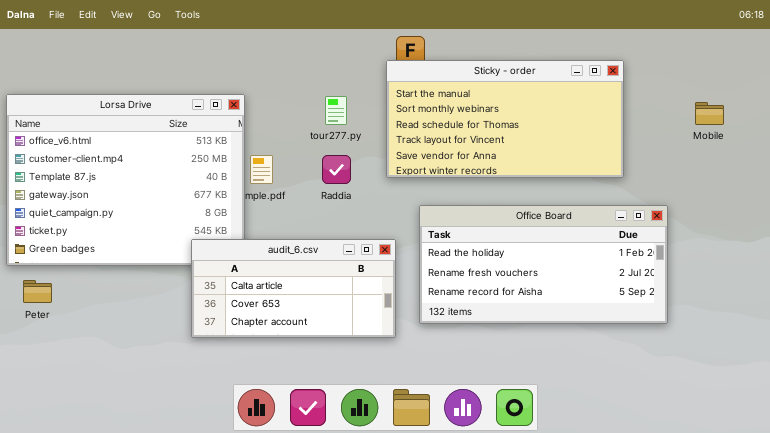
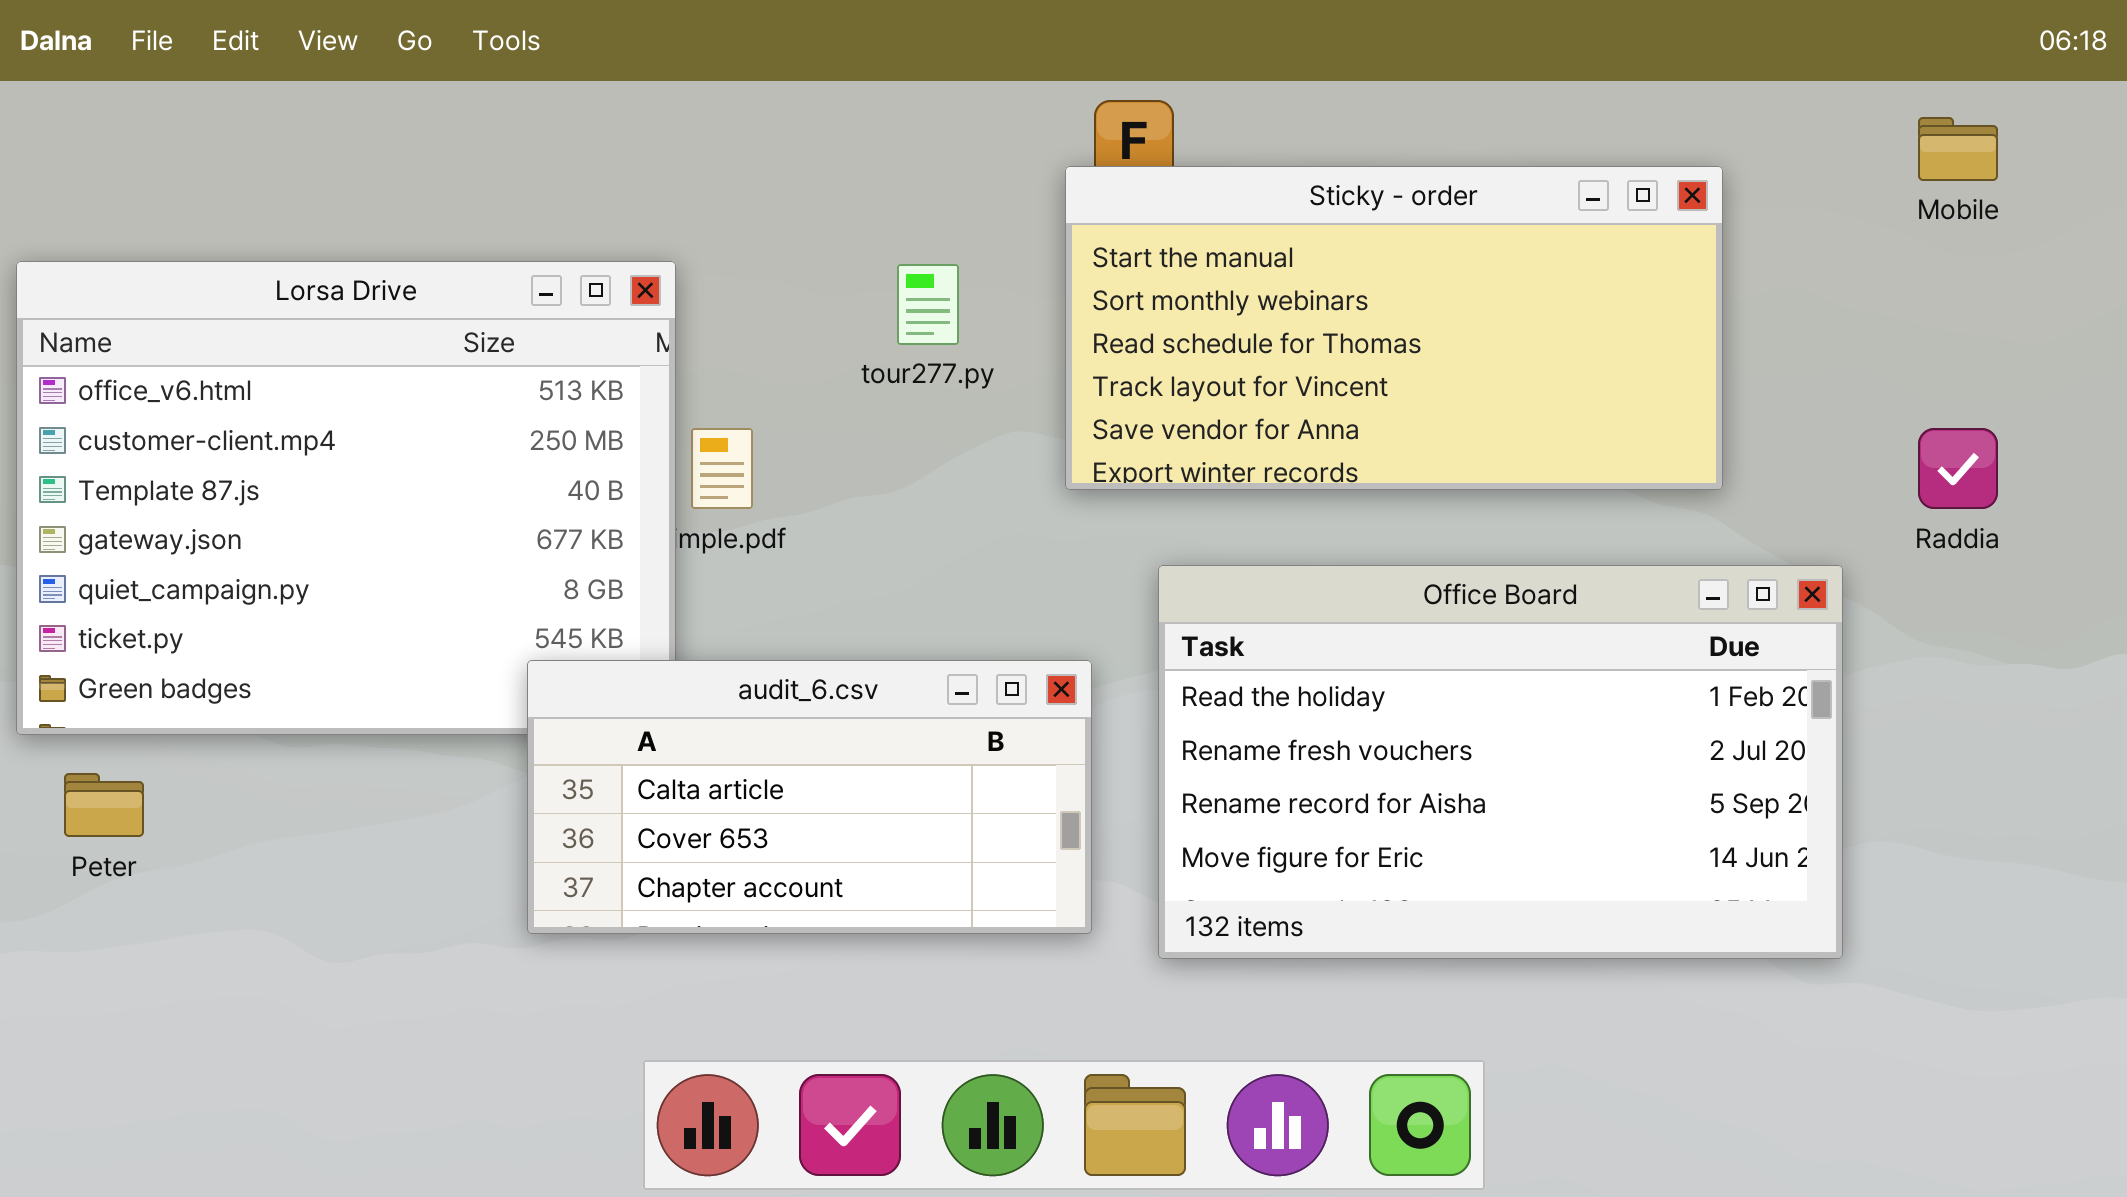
Mobile: [695,102,724,125] -> [1918,117,1998,181], moved
Raddia: [322,155,351,184] -> [1918,428,1998,509], moved
Office Board: [419,205,668,324] -> [1158,565,1843,959], resized

